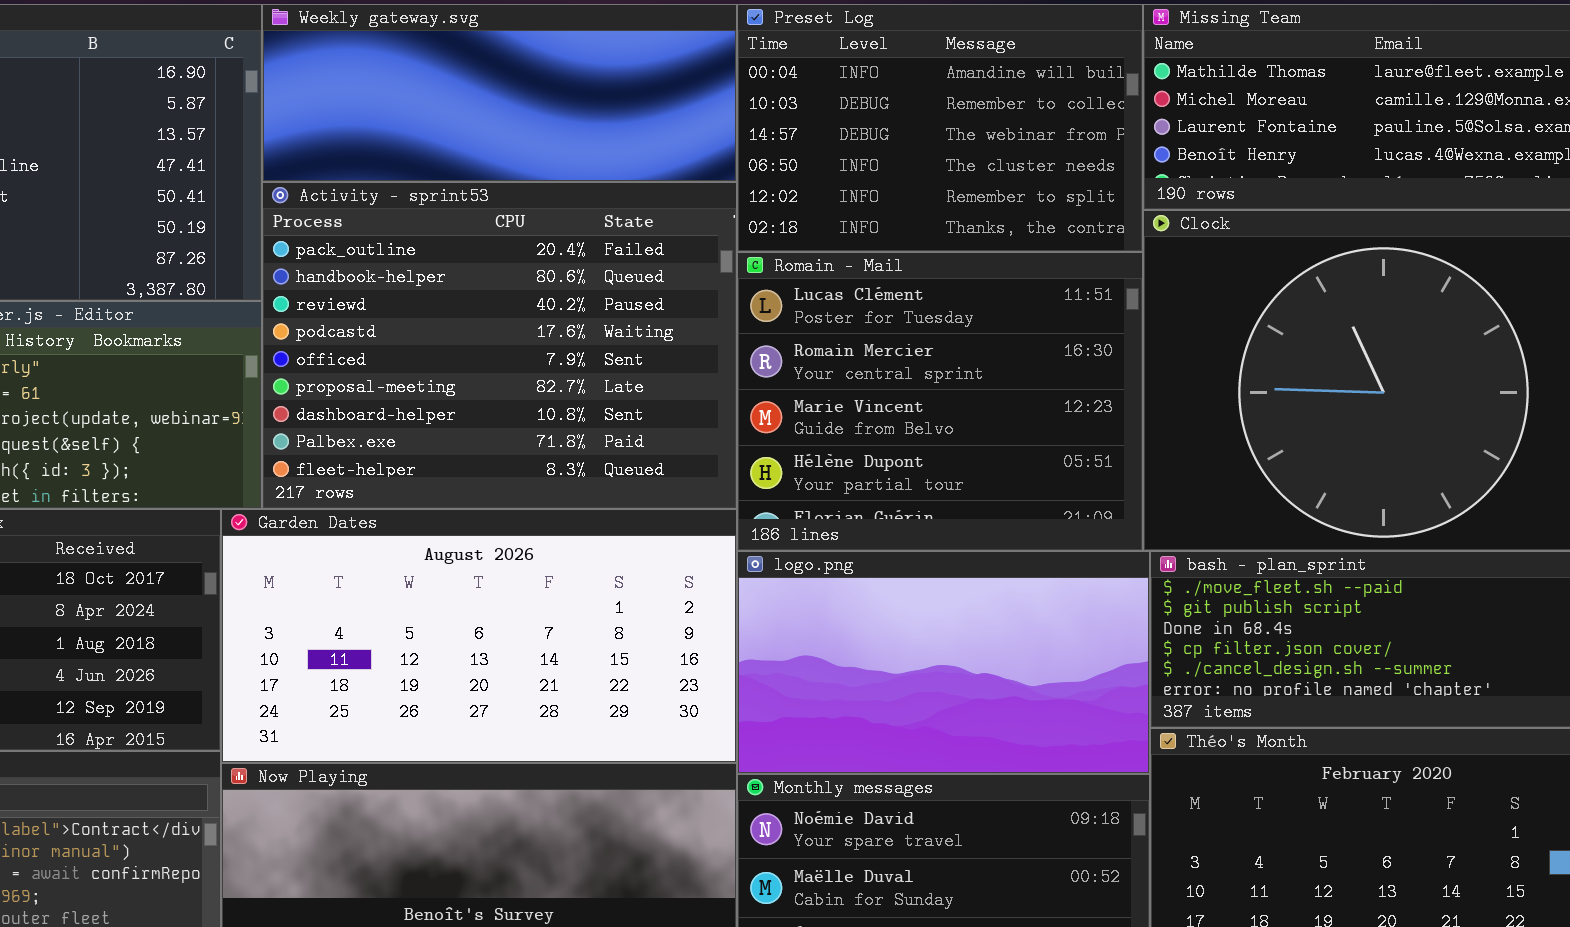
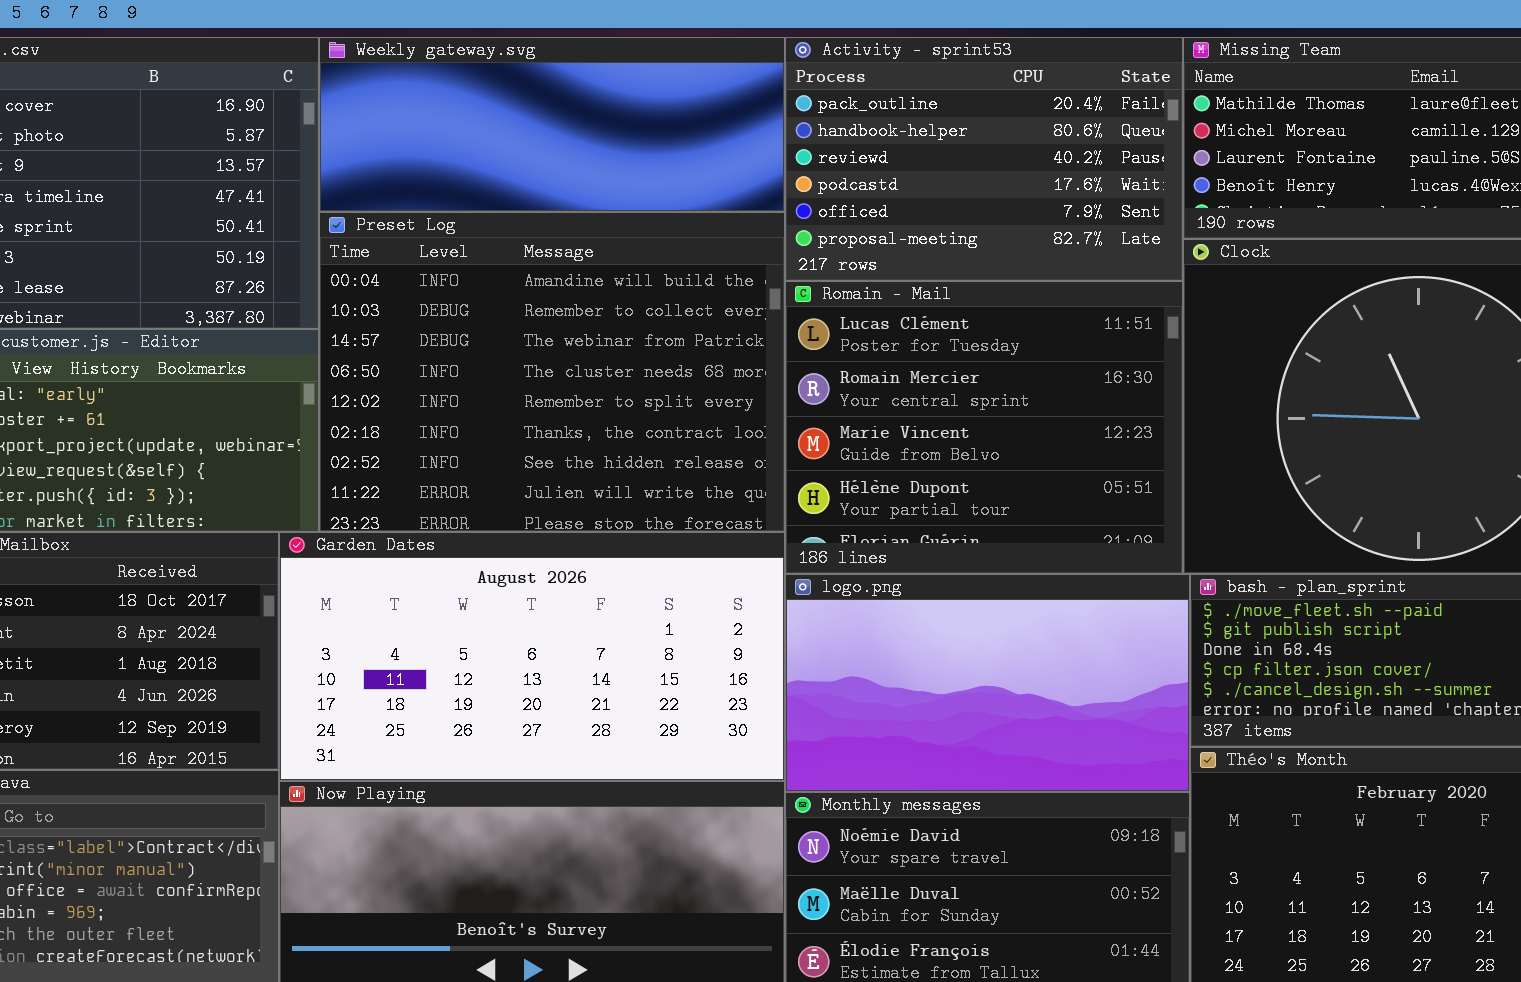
Preset Log: [737,4,1143,252] -> [319,212,785,532], moved, resized
Activity - sprint53: [262,182,737,509] -> [785,37,1183,281], moved, resized

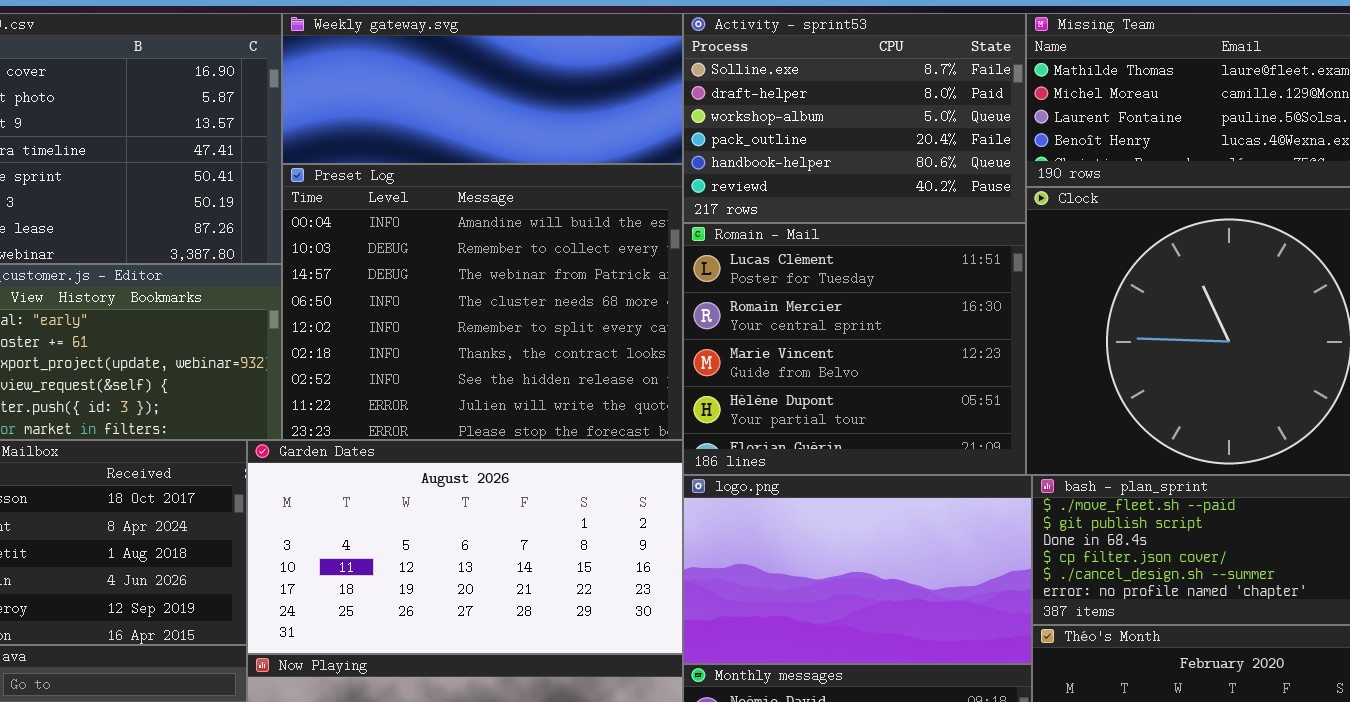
Activity - sprint53: [785,37,1183,281] -> [683,13,1026,223], scrolled up 3 rows

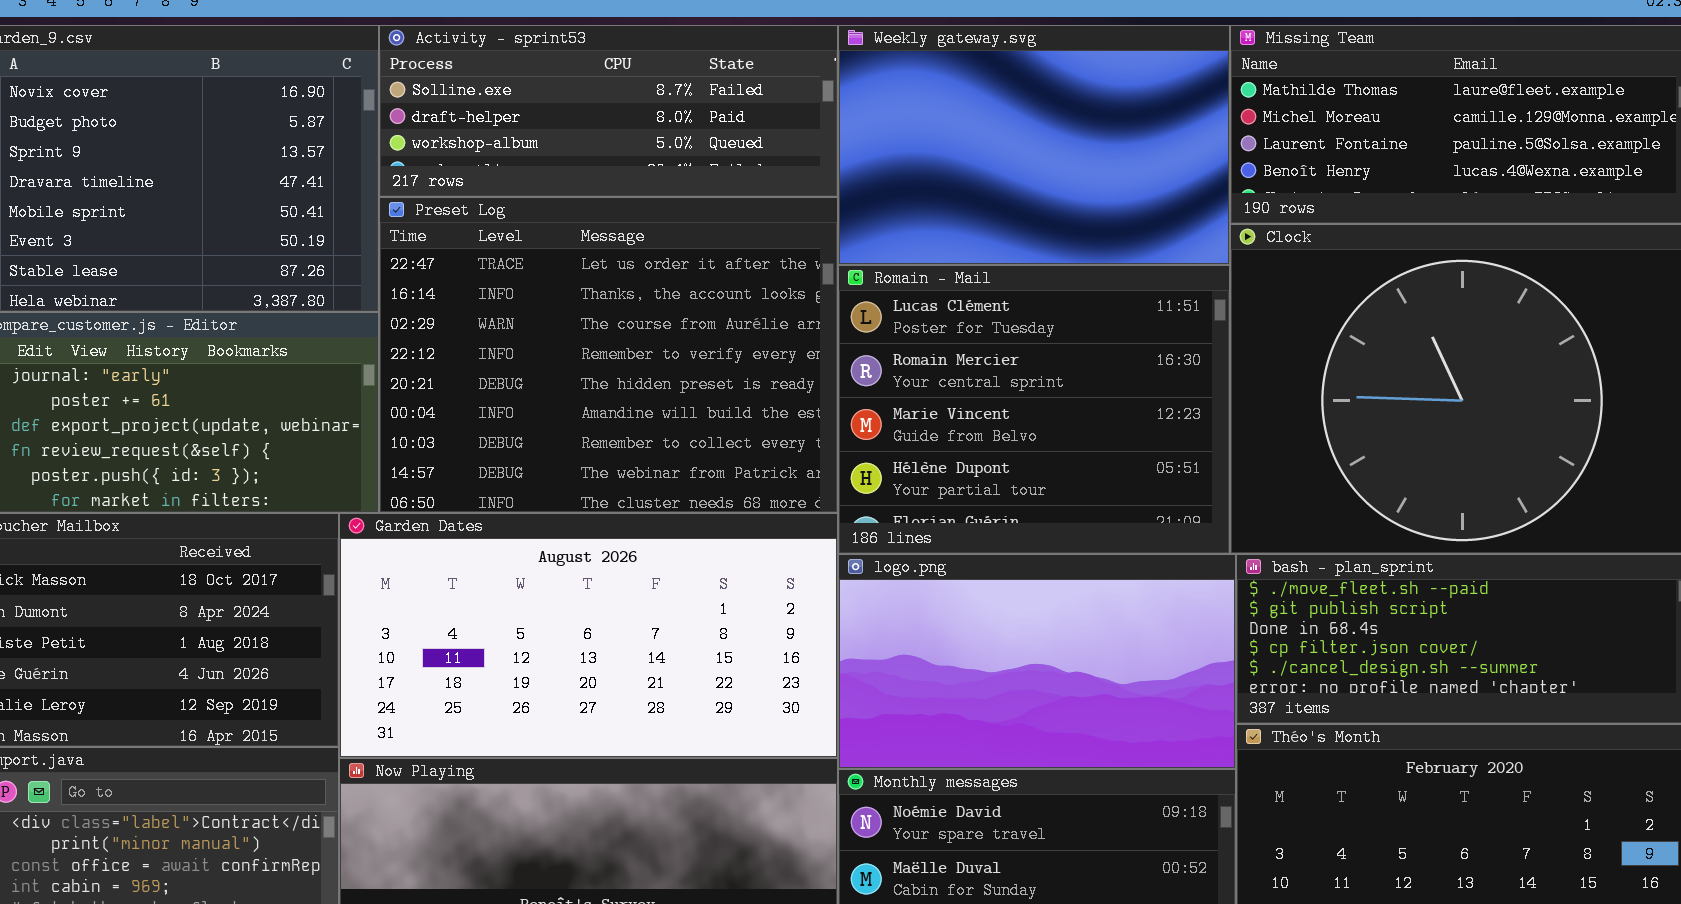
Weekly gateway.svg: [282,13,683,164] -> [838,25,1230,265], moved, resized
Activity - sprint53: [683,13,1026,223] -> [379,25,838,197], moved, resized
Preset Log: [282,164,683,440] -> [379,197,838,513], scrolled up 5 rows

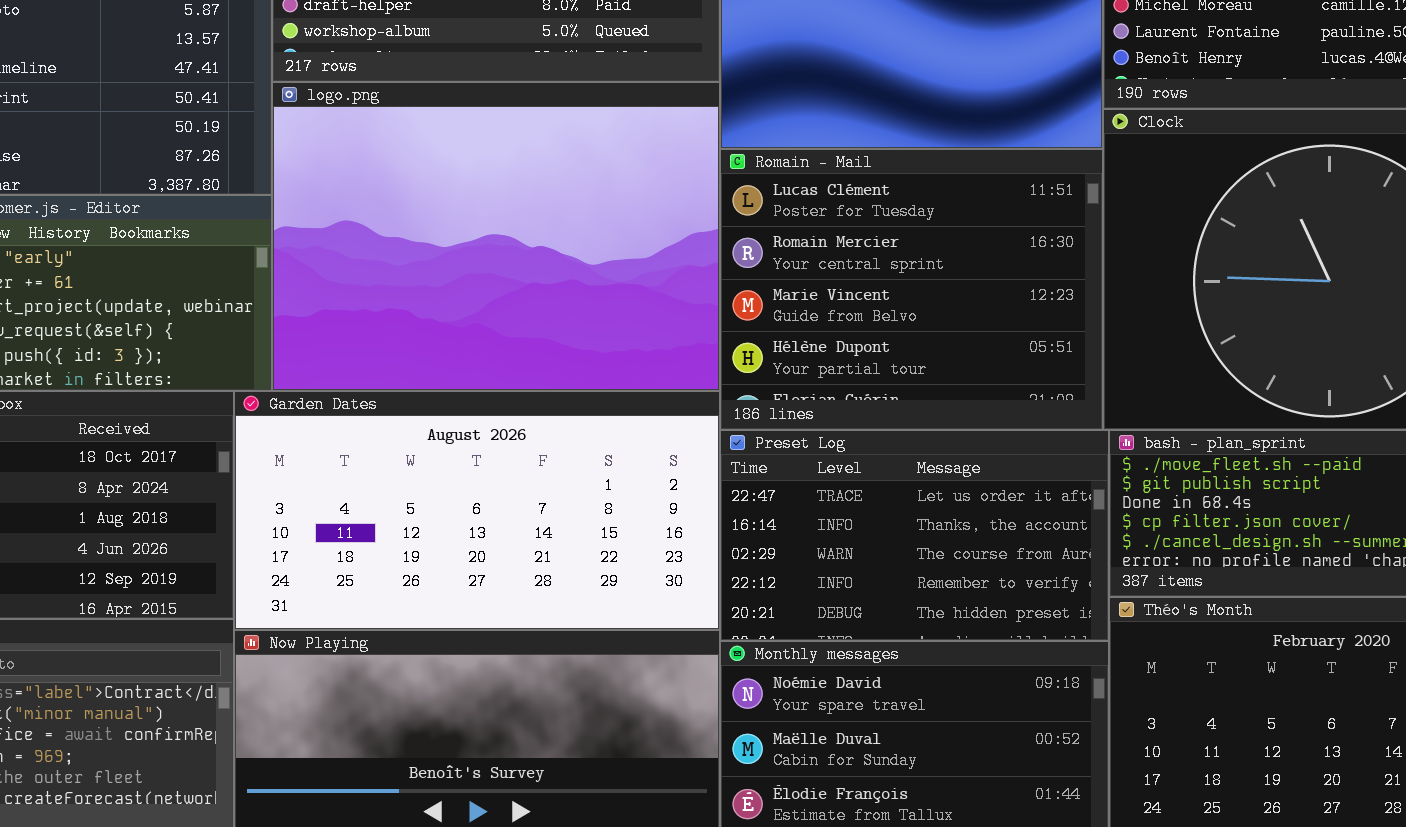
Preset Log: [379,197,838,513] -> [720,430,1109,641], moved, resized
logo.png: [838,554,1236,769] -> [272,82,720,391], moved, resized

